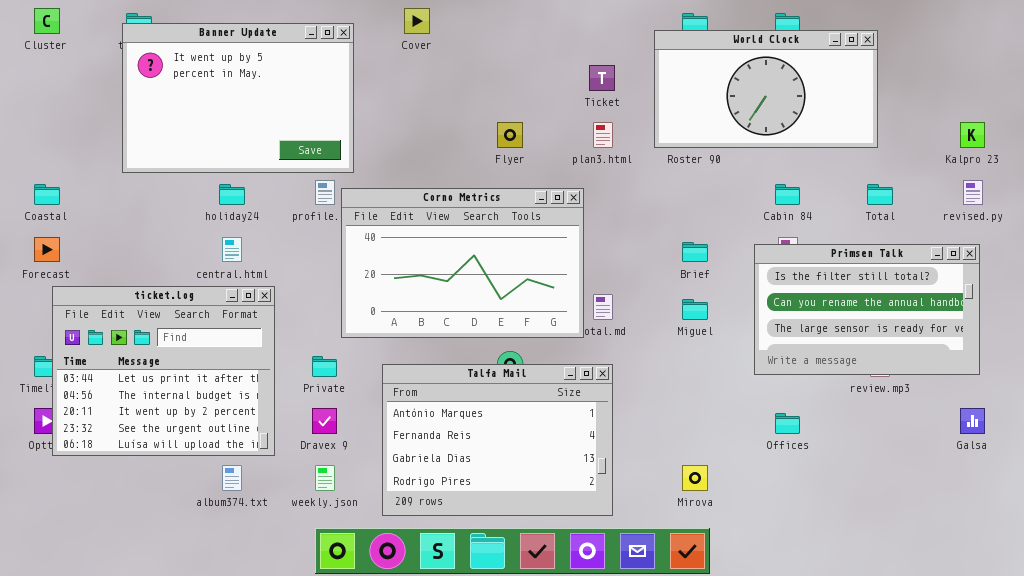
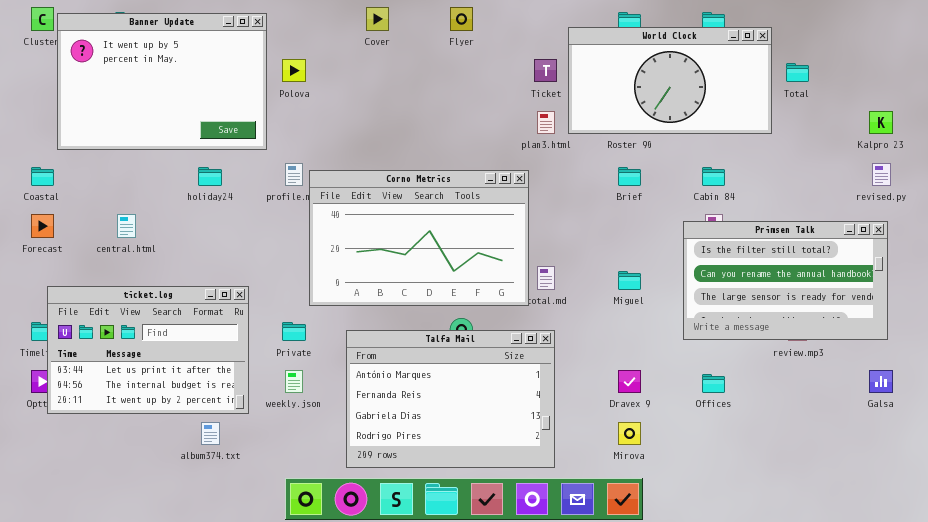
Banner Update: [122,23,354,173] -> [57,13,267,150], moved
World Clock: [654,30,878,148] -> [568,27,772,134], moved
Flyer: [497,122,523,148] -> [450,7,473,31], moved
Total: [867,184,893,205] -> [786,63,809,82], moved
central.html: [222,237,242,262] -> [117,214,136,238], moved
Brief: [682,242,708,262] -> [618,167,641,186], moved
ticket.log: [52,286,275,456] -> [47,286,249,414], resized
Dravex 9: [312,408,337,434] -> [618,370,641,393], moved
weekly.json: [315,465,335,491] -> [285,370,303,393], moved

